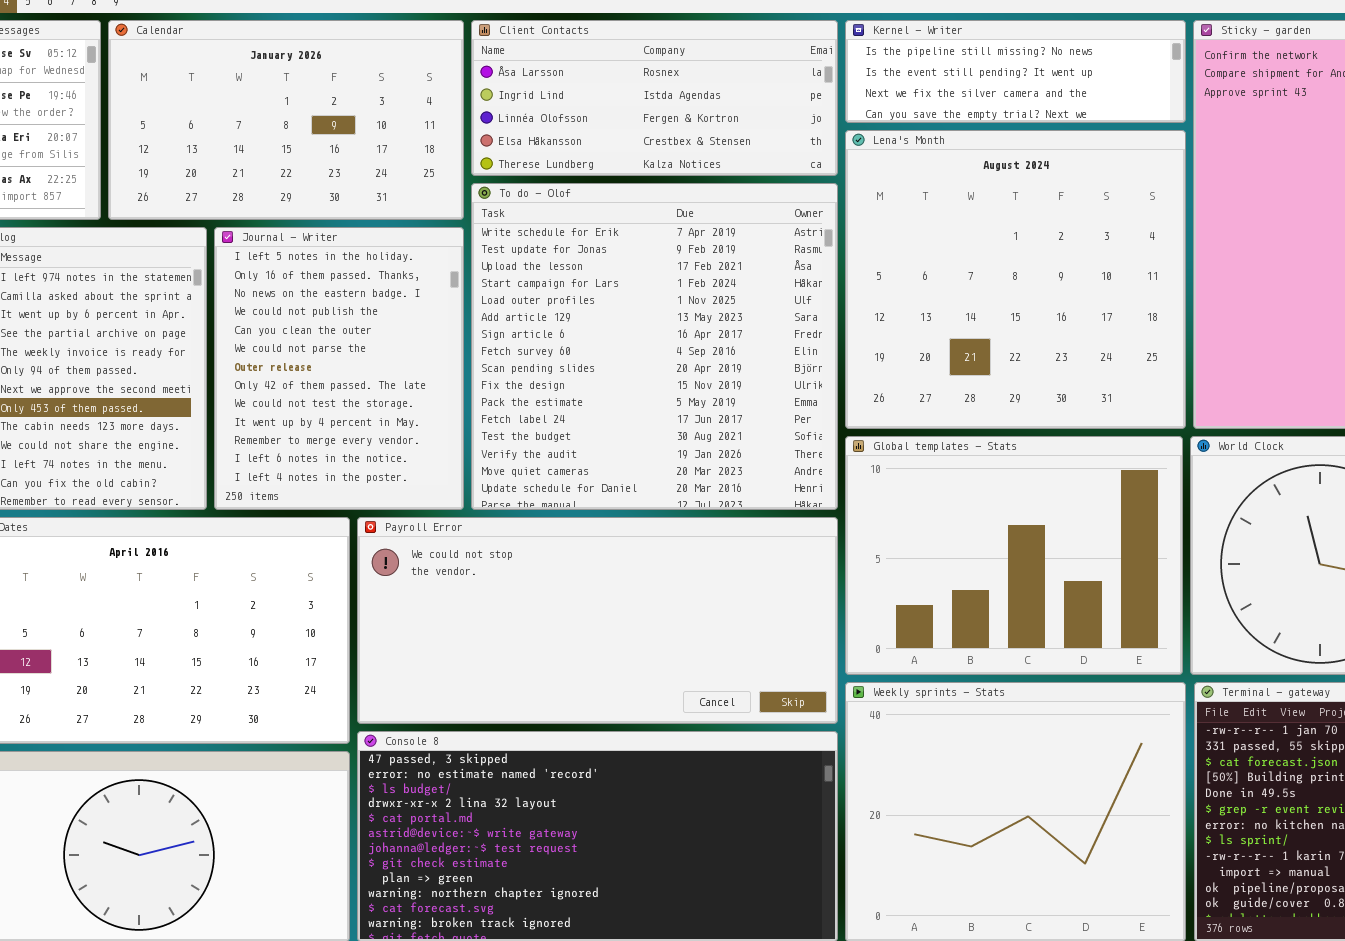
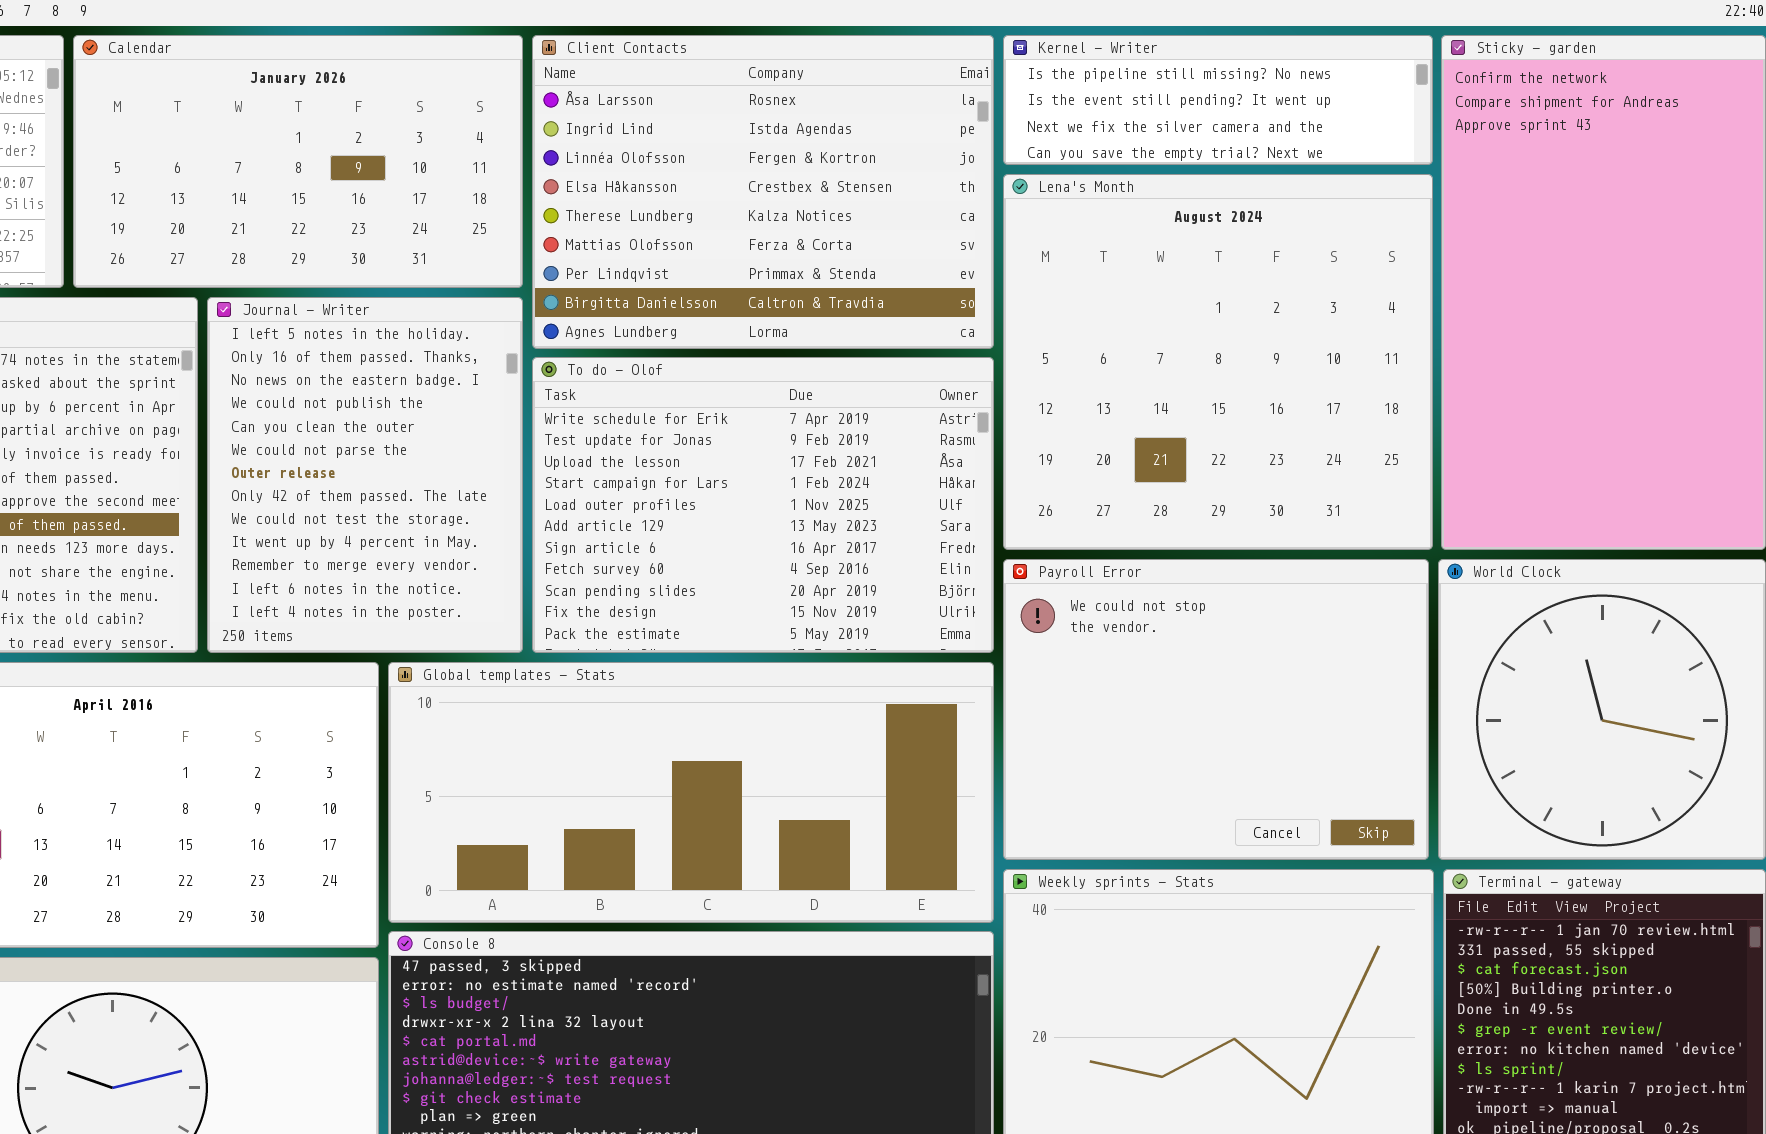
Client Contacts: [471,20,838,176] -> [532,35,994,349], resized
To do - Olof: [471,183,838,510] -> [532,357,994,653], resized
Global templates - Stats: [845,436,1183,675] -> [388,662,994,923], moved, resized
Payroll Error: [357,517,838,724] -> [1003,559,1429,860], moved, resized

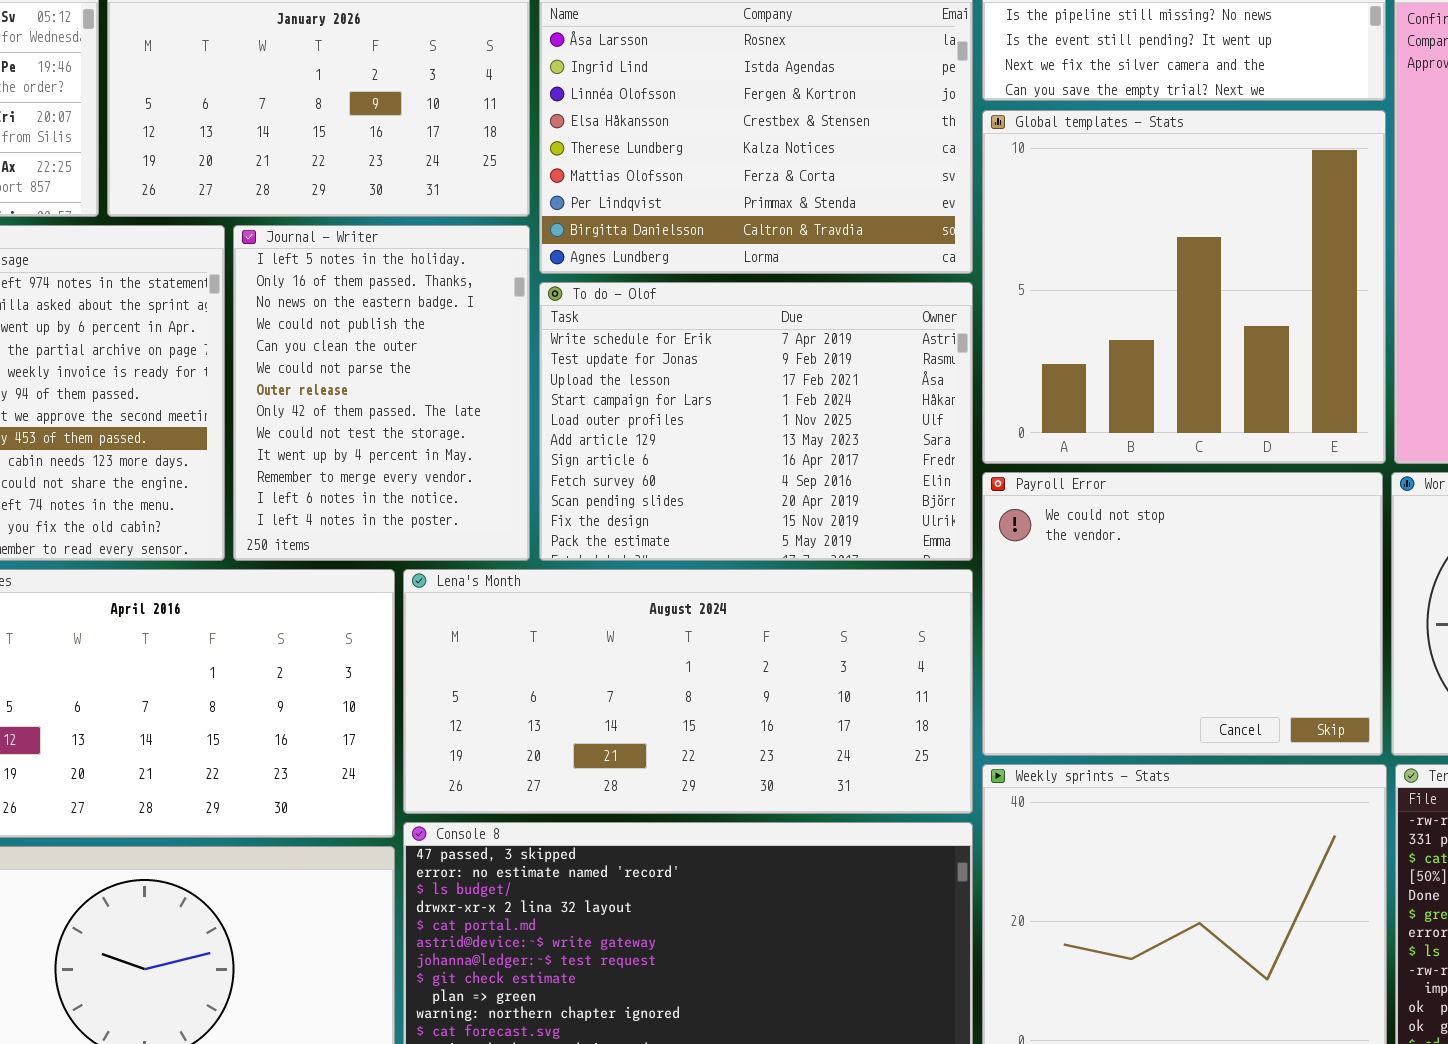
Lena's Month: [1003,174,1433,550] -> [403,569,973,814], moved, resized
Global templates - Stats: [388,662,994,923] -> [982,110,1386,464], moved, resized

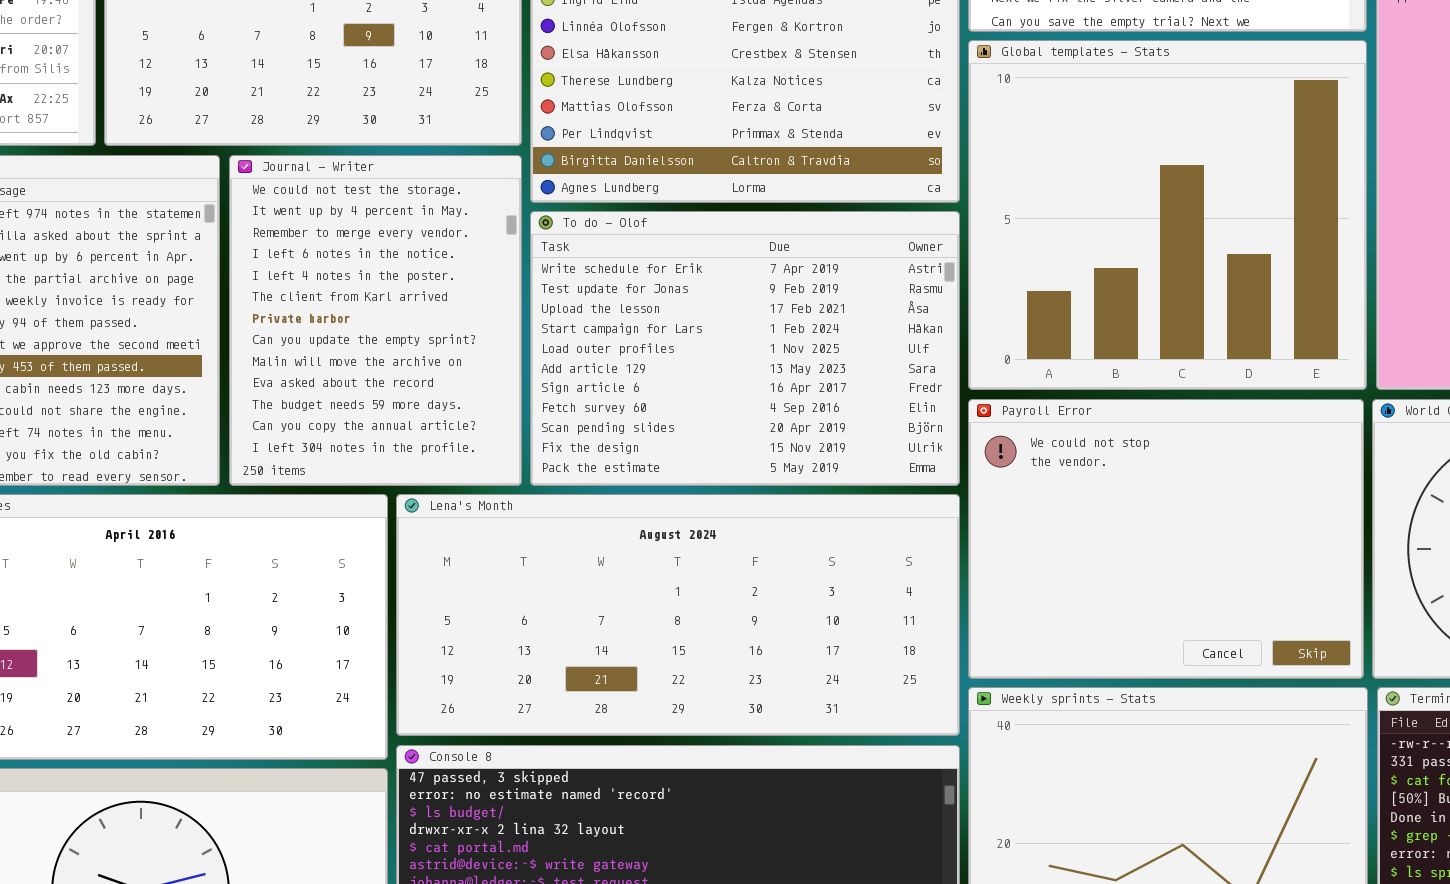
Journal - Writer: [233,225,530,561] -> [229,155,522,486], scrolled down 8 rows

